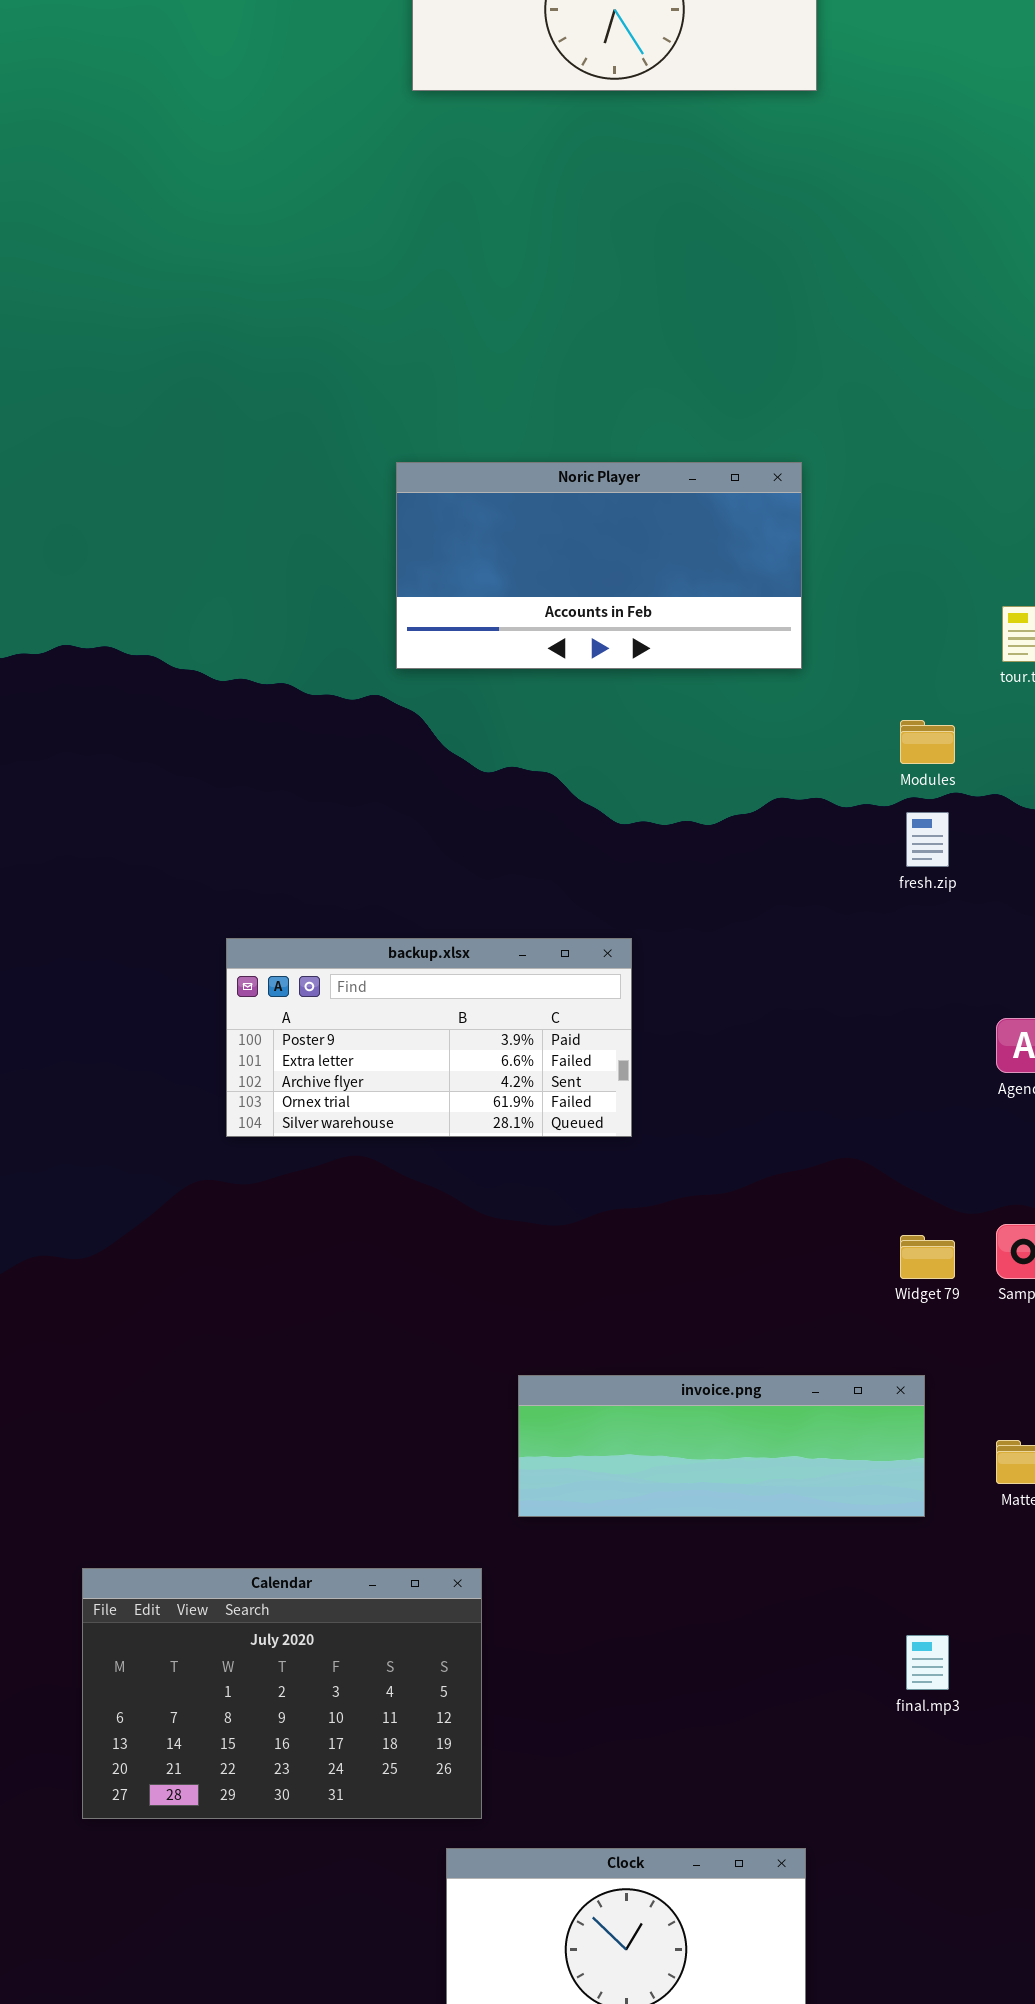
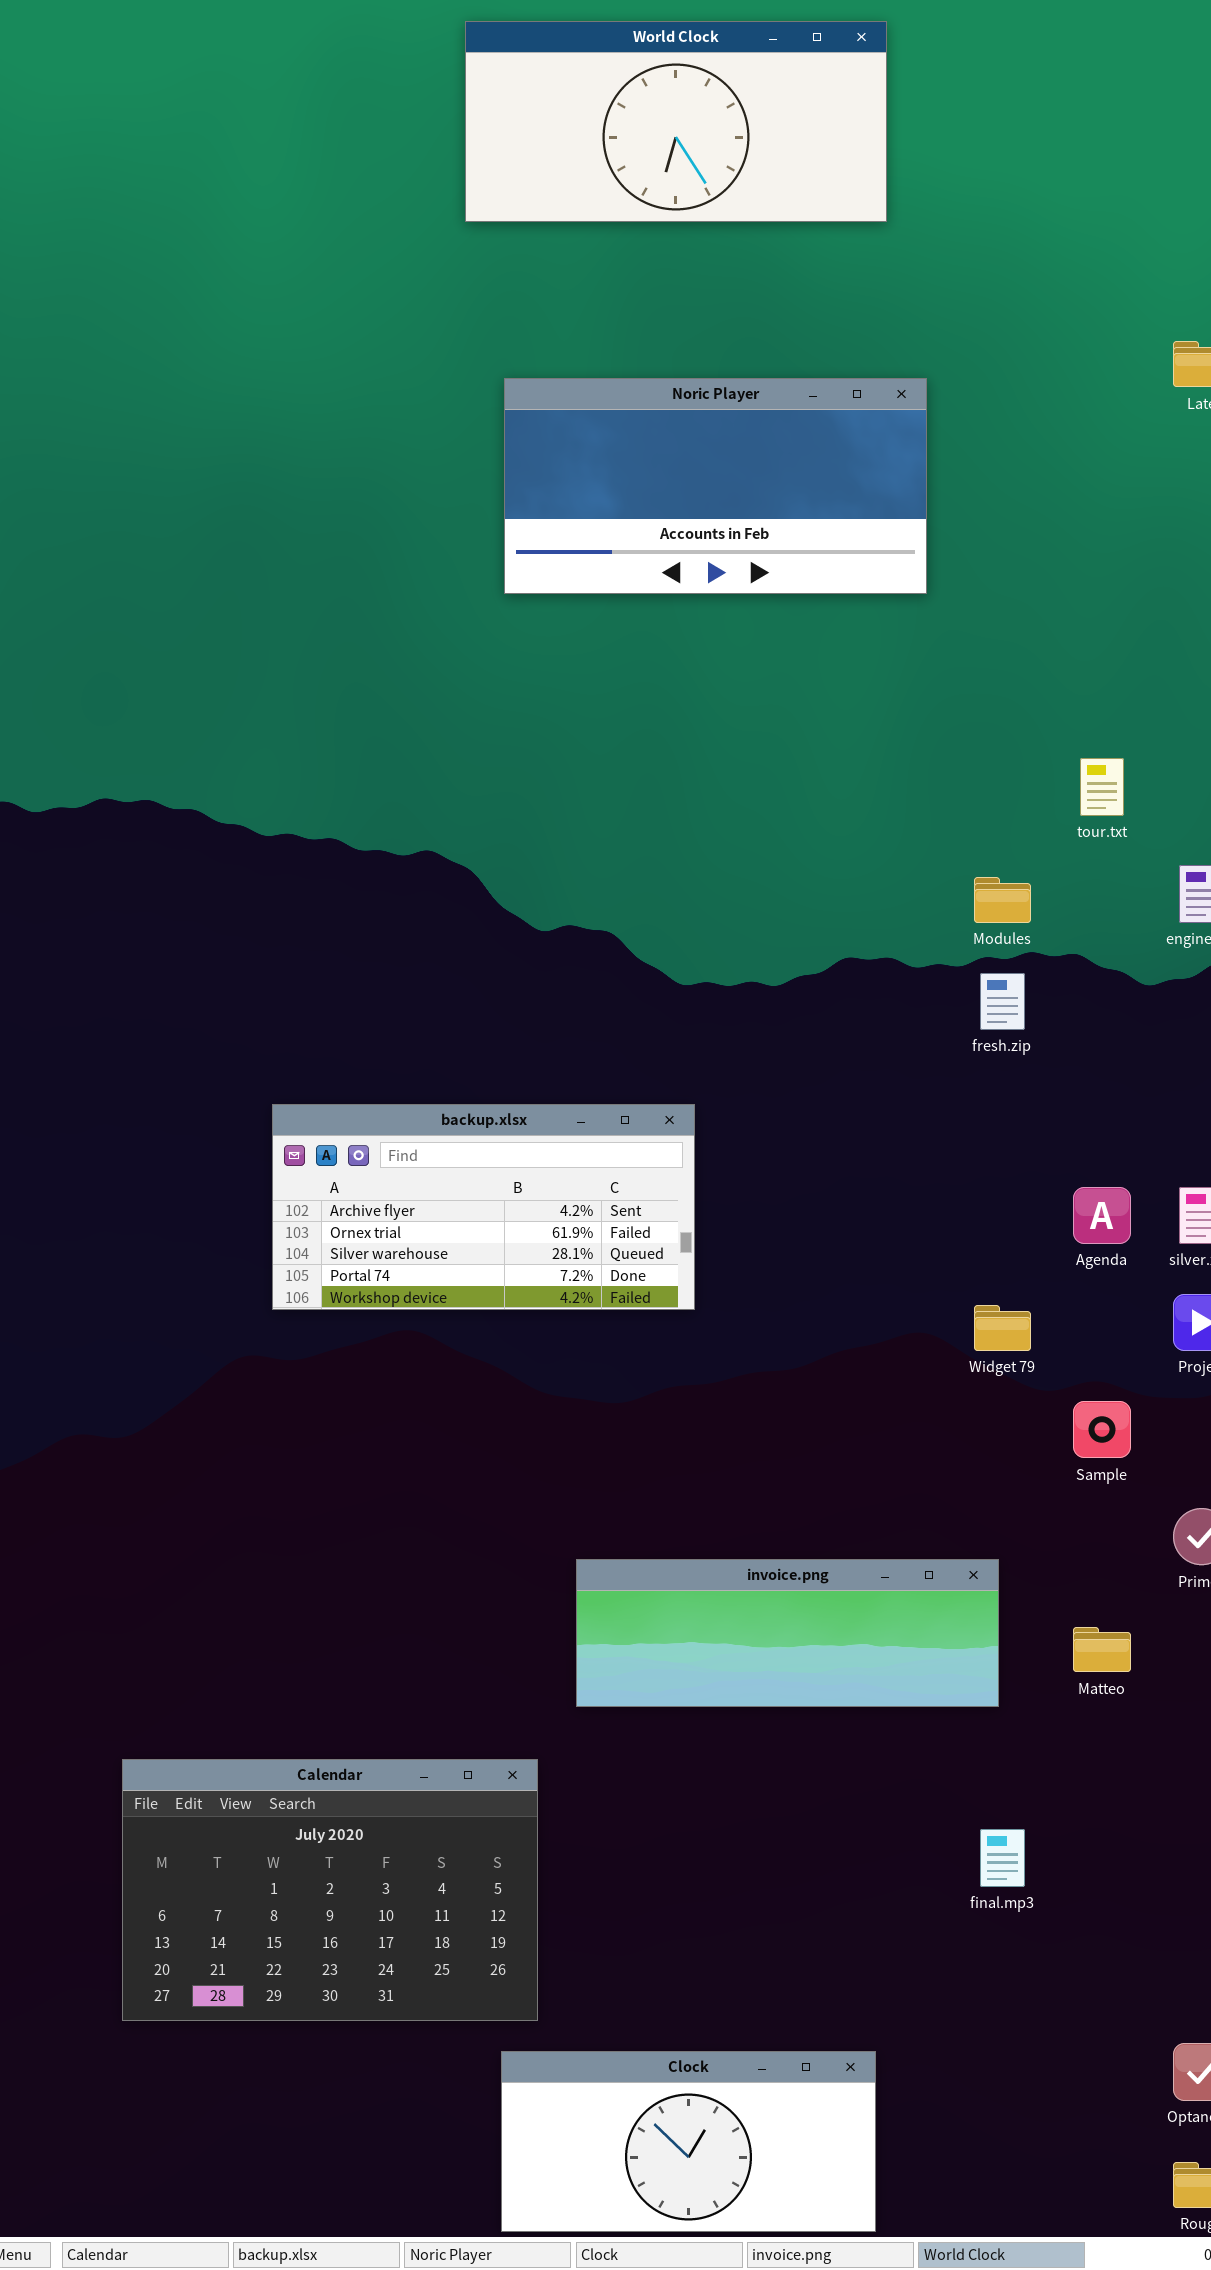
Noric Player: [396,462,802,669] -> [504,378,927,594], moved
backup.xlsx: [226,938,632,1137] -> [272,1104,695,1310], scrolled down 2 rows
Widget 79: [900,1235,955,1279] -> [974,1305,1031,1351], moved

